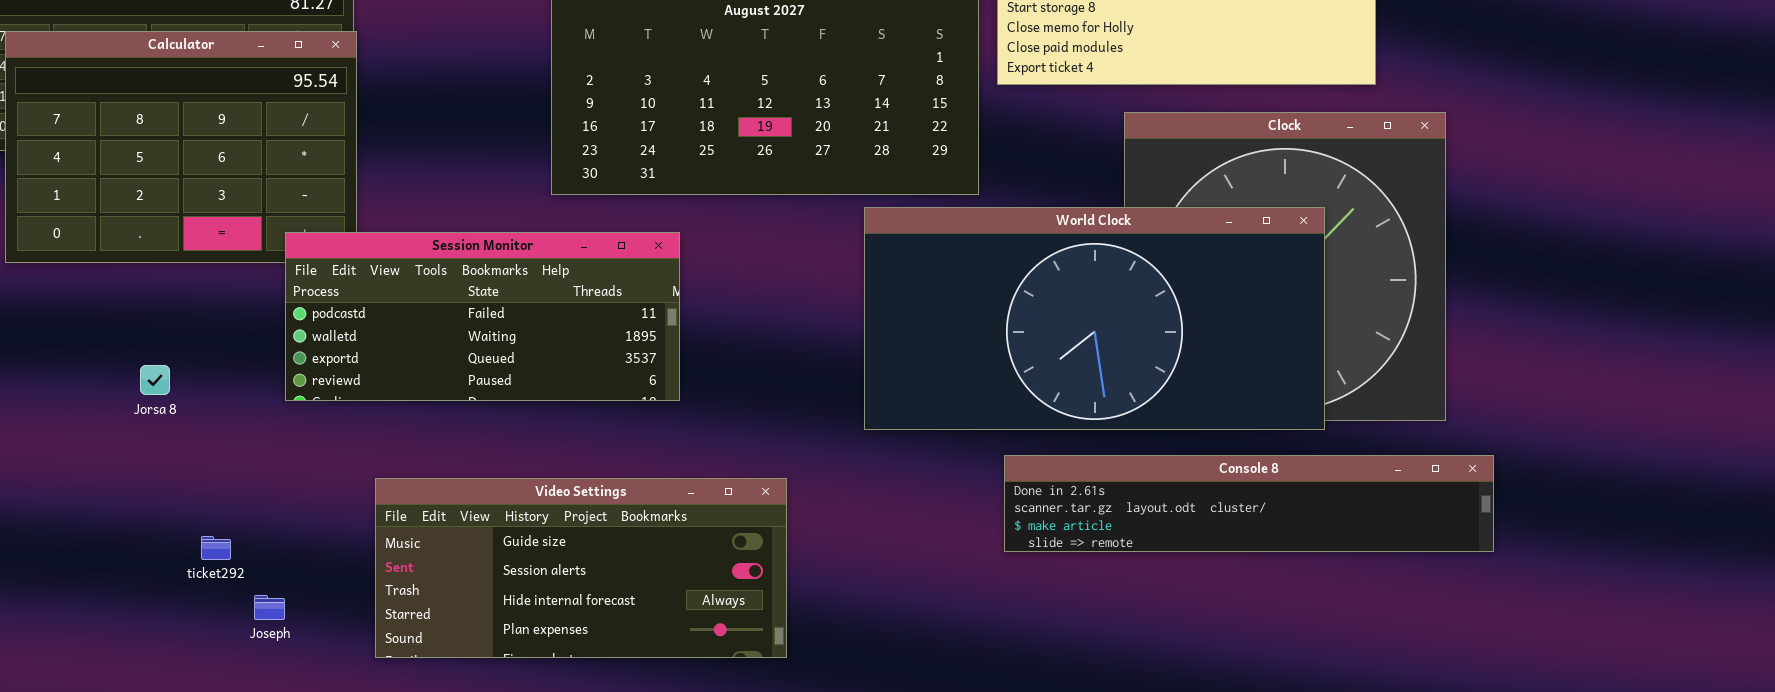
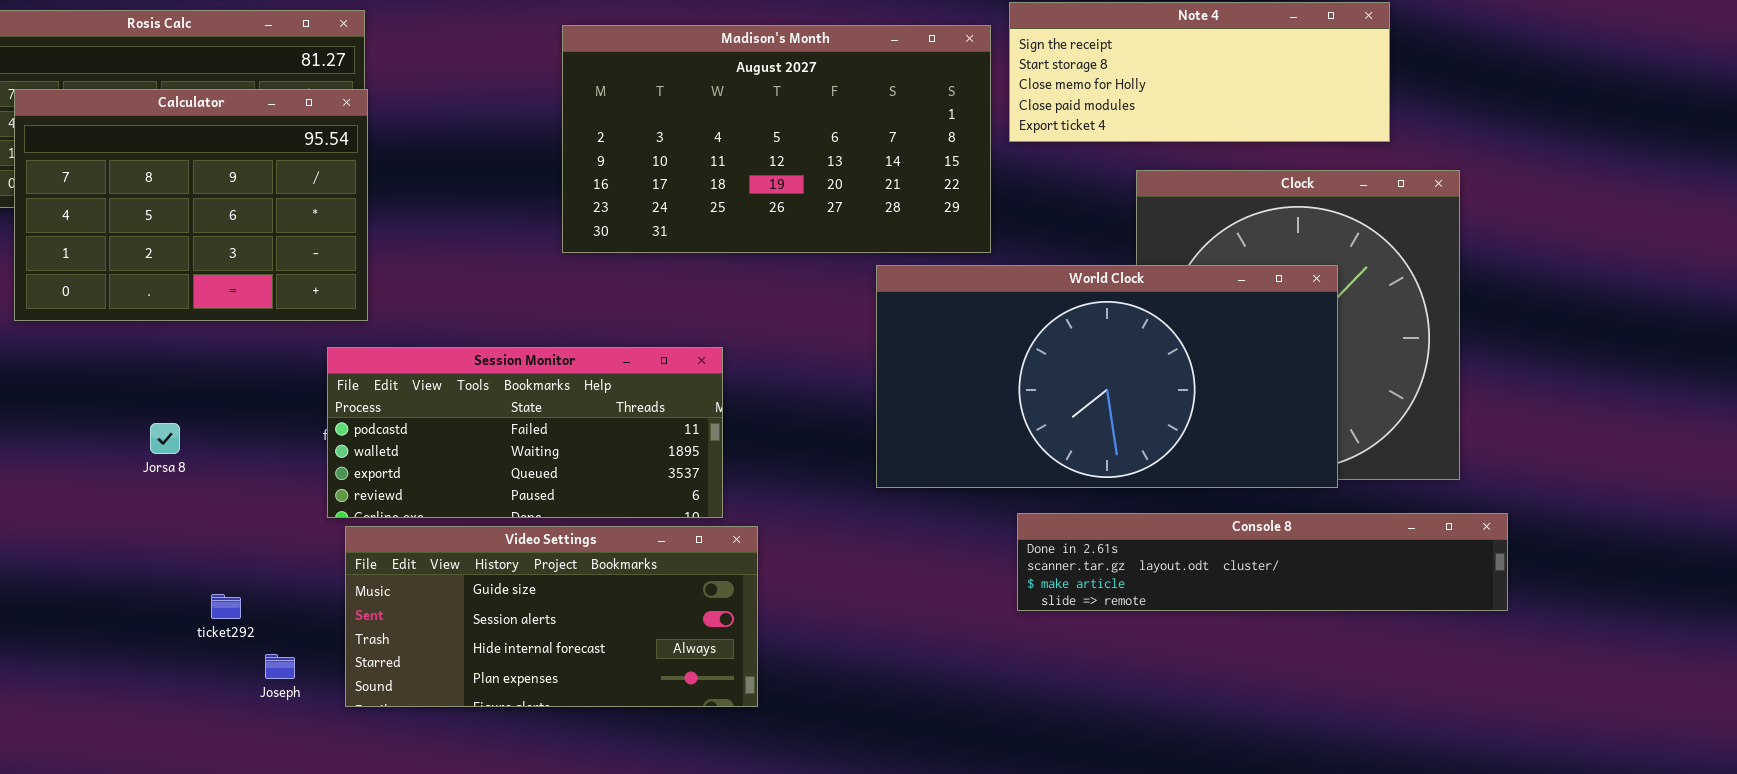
Session Monitor: [285,232,680,401] -> [327,347,723,518], moved
Video Settings: [375,478,787,658] -> [345,526,758,707], moved

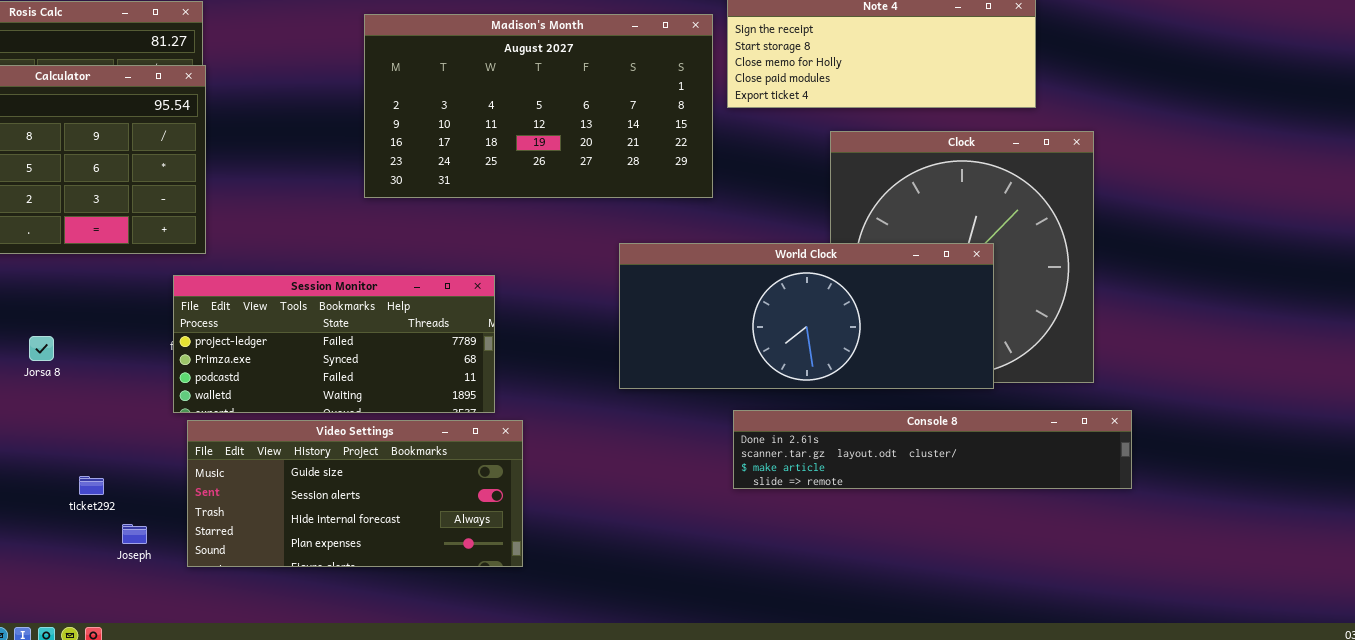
World Clock: [876,265,1338,488] -> [619,243,994,389], resized
Session Monitor: [327,347,723,518] -> [173,275,495,413], scrolled up 2 rows

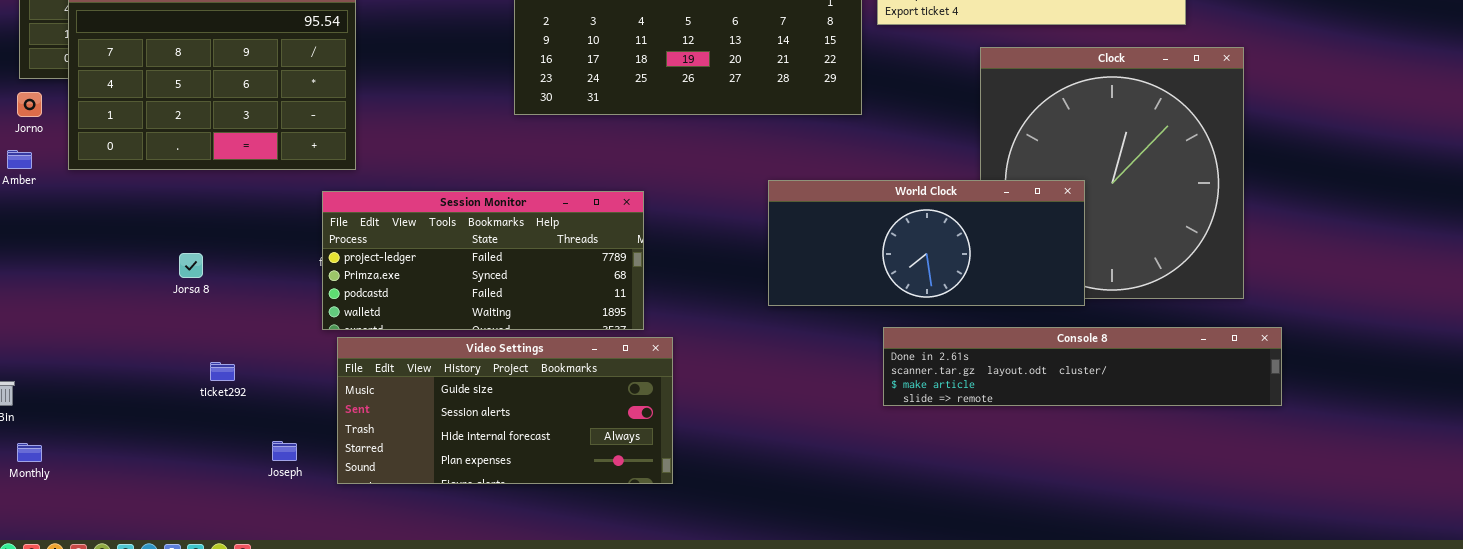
World Clock: [619,243,994,389] -> [768,180,1085,306], resized
ticket292: [79,476,104,495] -> [210,362,235,381], moved

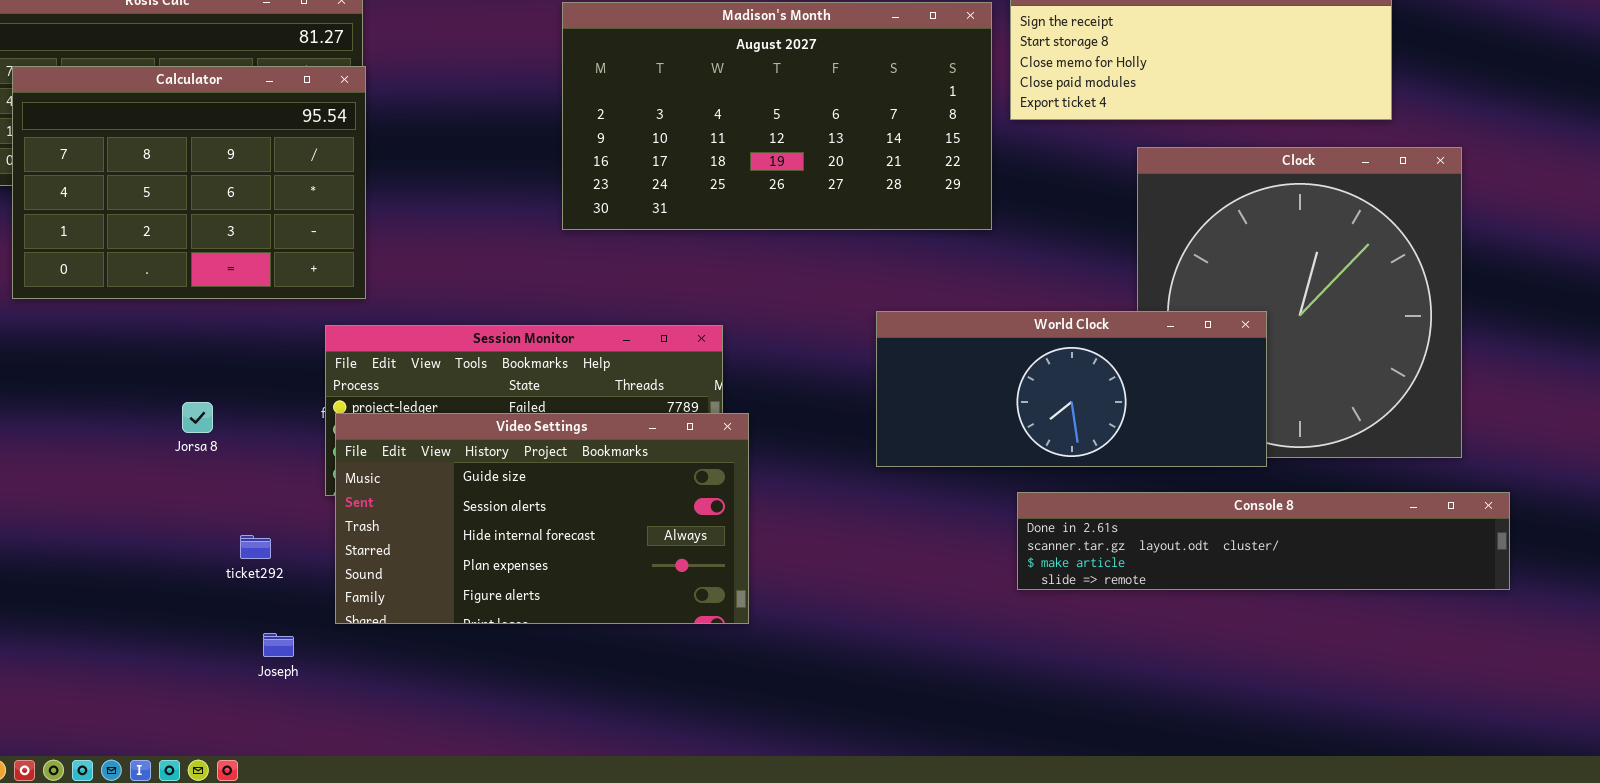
Jorsa 8: [179,253,203,278] -> [182,402,213,433], moved
Video Settings: [337,337,673,484] -> [335,413,749,624], moved, resized
ticket292: [210,362,235,381] -> [240,535,271,559], moved

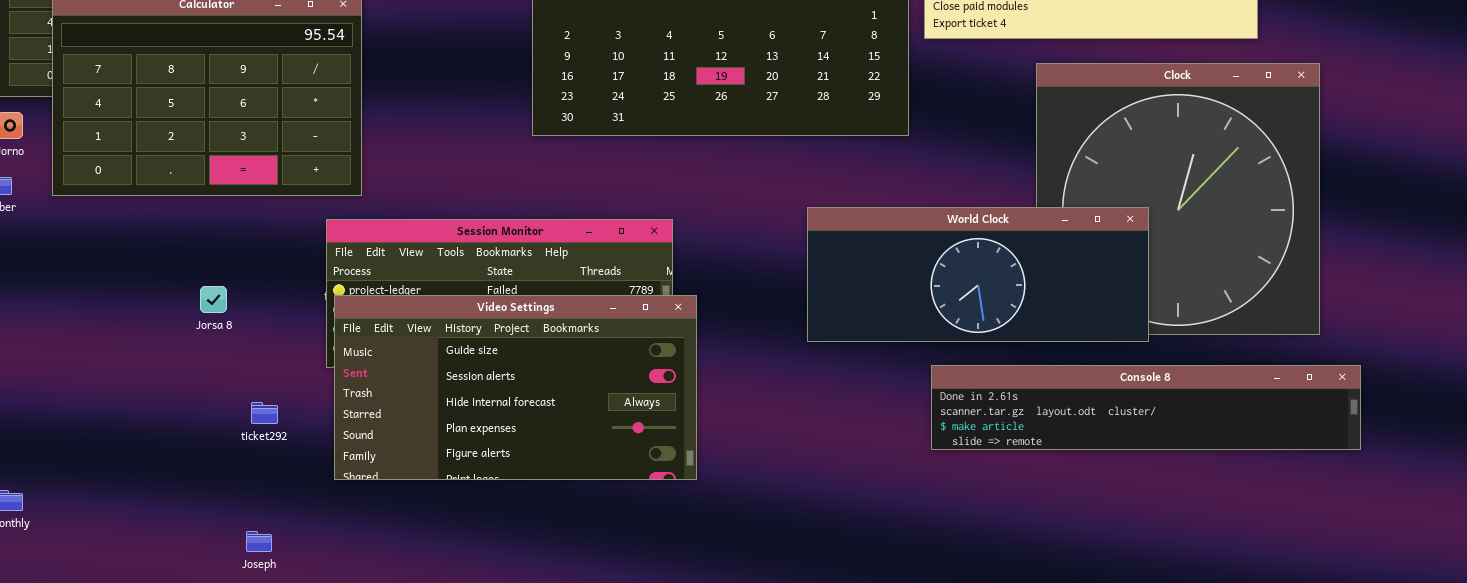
Joseph: [263,633,294,657] -> [246,531,272,552], moved

